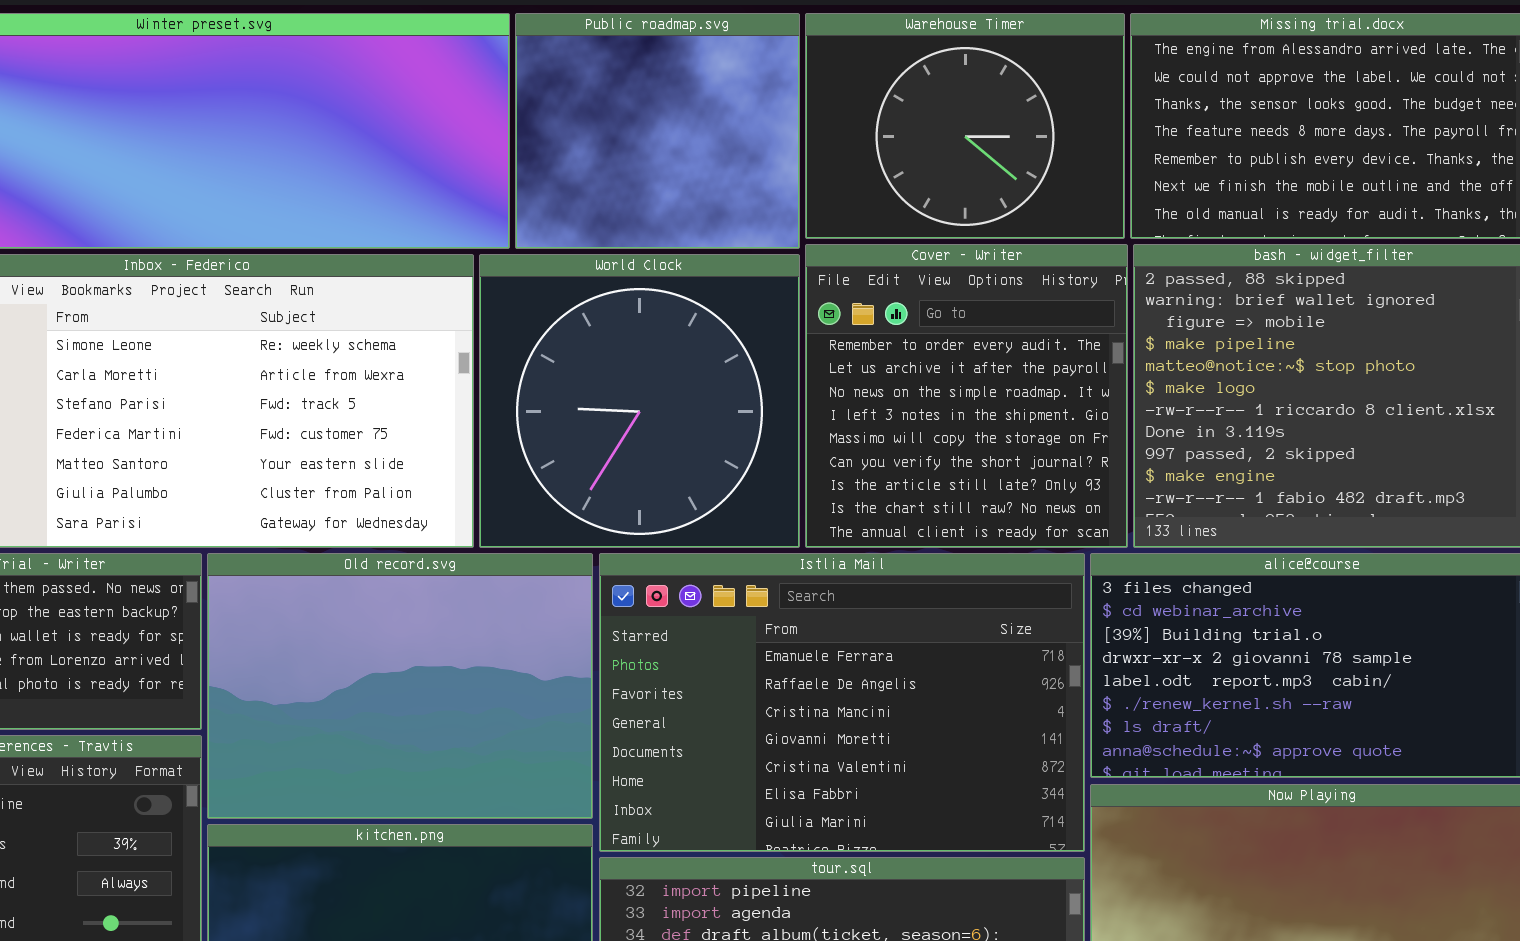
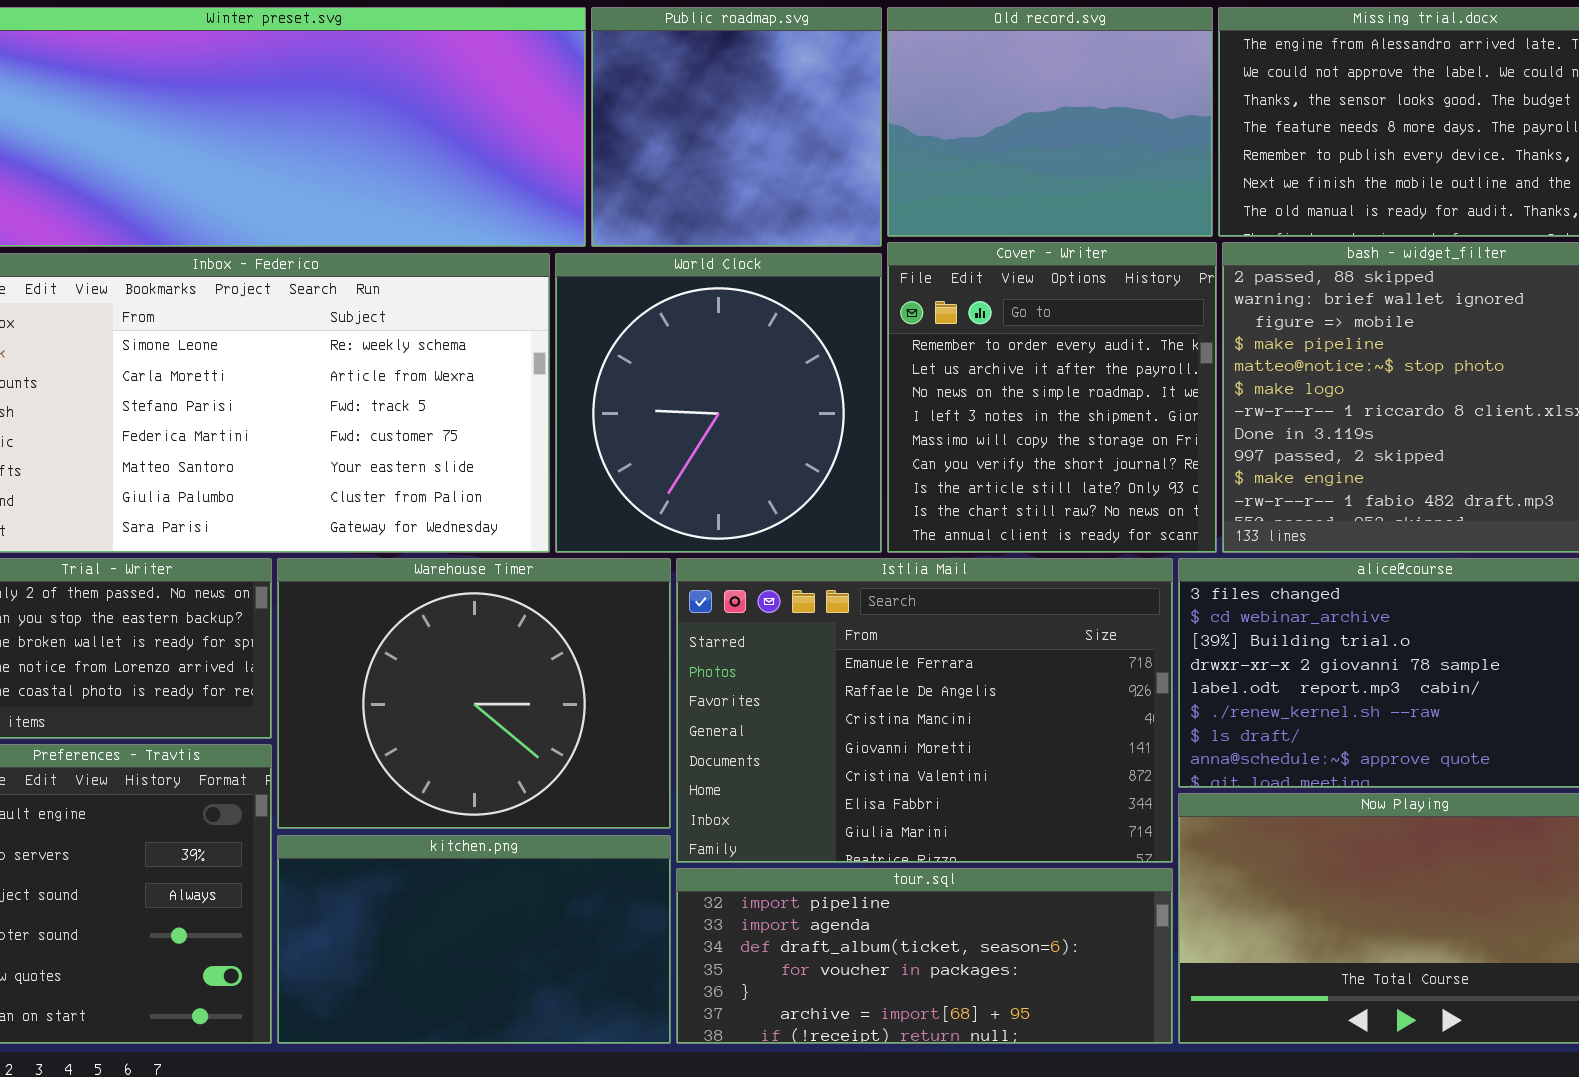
Warehouse Timer: [805,13,1125,239] -> [277,558,671,829], moved, resized
Old record.svg: [207,553,593,819] -> [887,7,1213,237], moved, resized

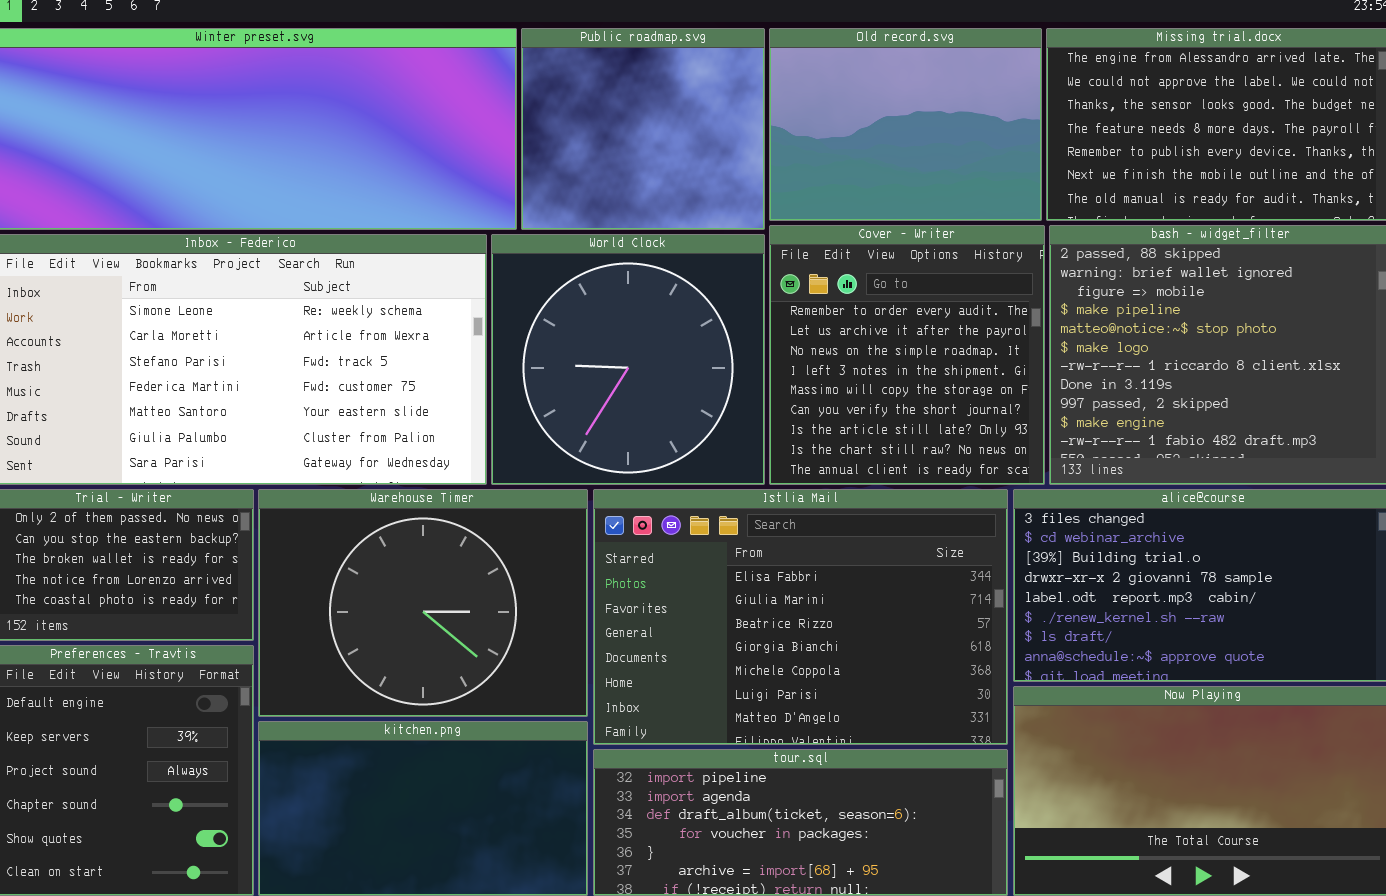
Istlia Mail: [676,558,1173,863] -> [593,489,1008,745], scrolled down 5 rows

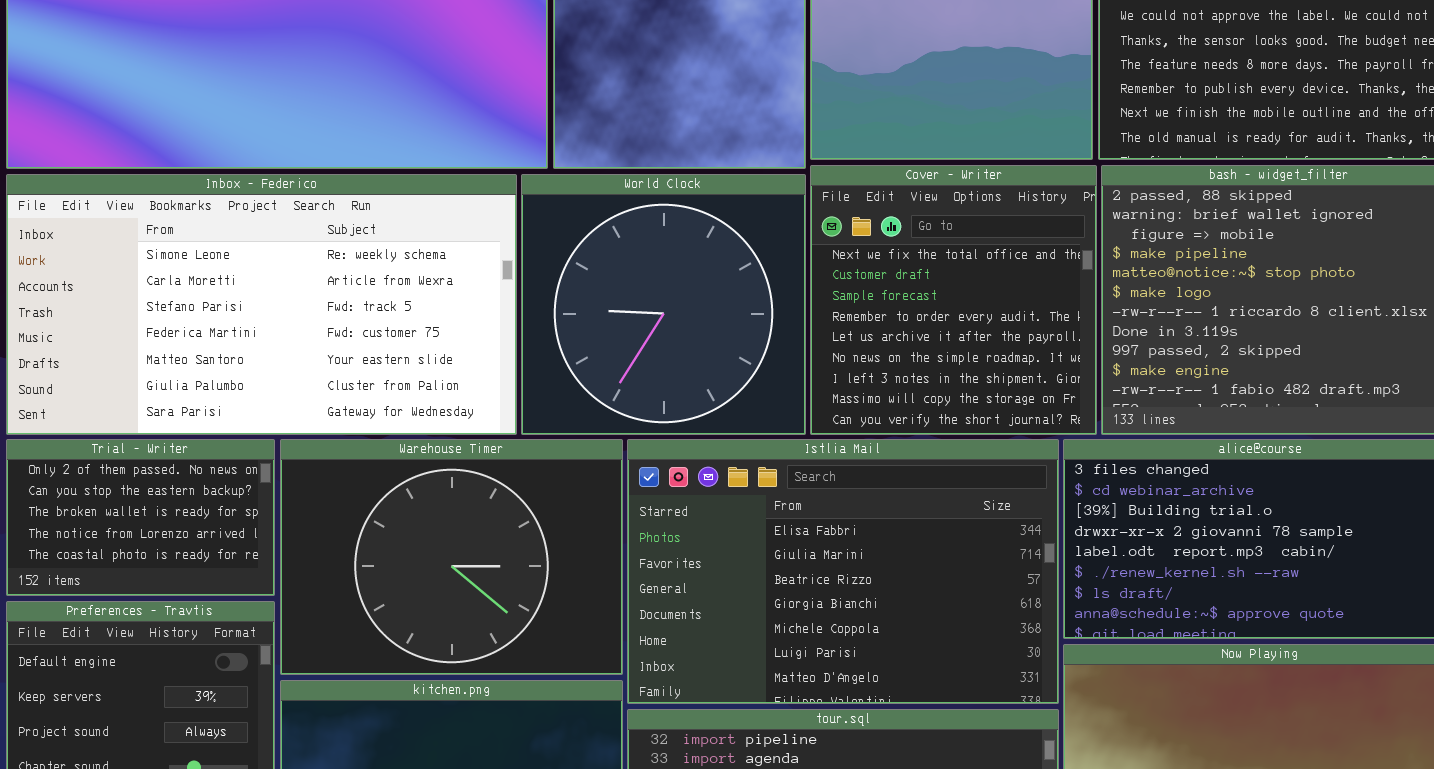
Cover - Writer: [769,225,1045,485] -> [810,165,1097,435], scrolled up 3 rows

